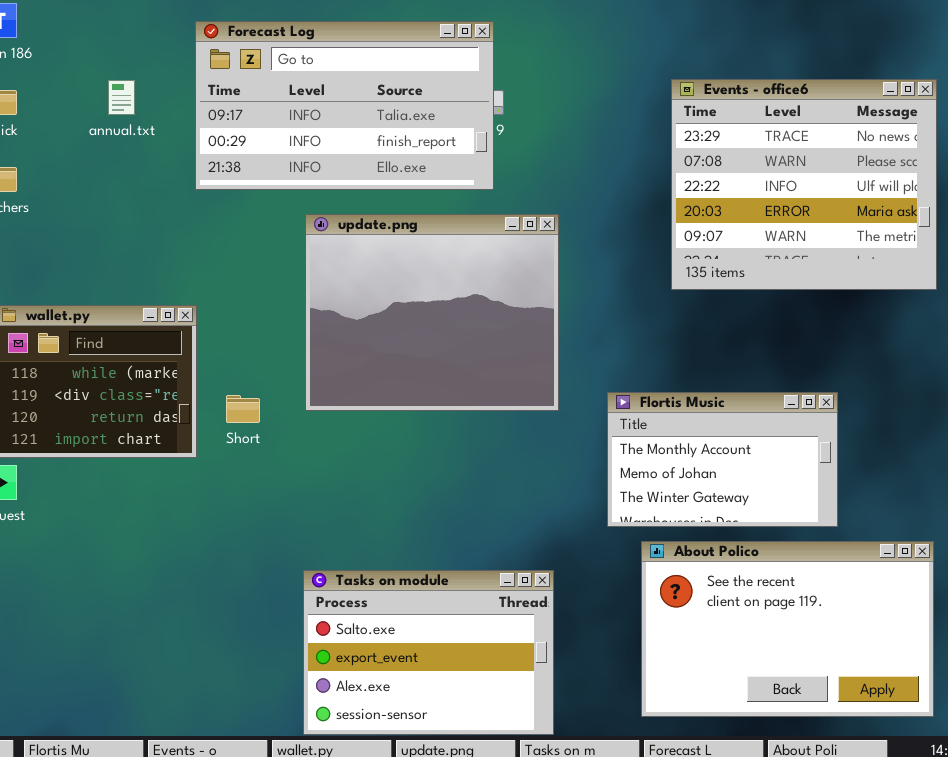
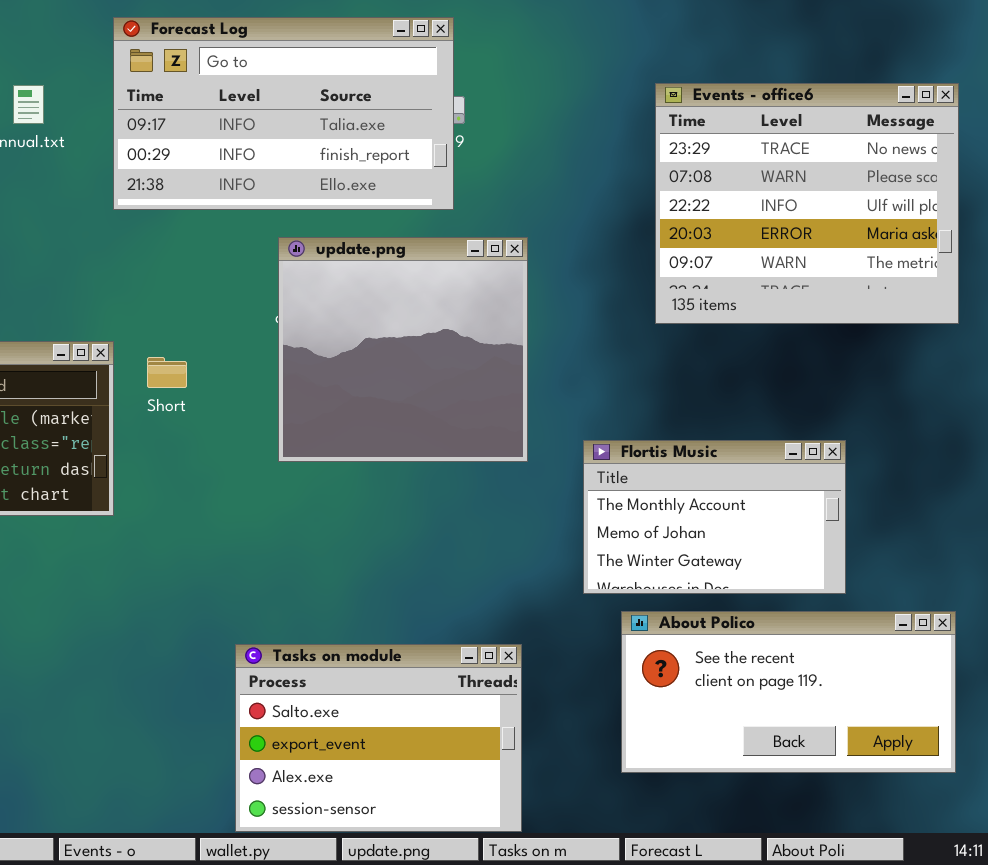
update.png: [305,214,559,411] -> [278,237,528,462], resized
Short: [226,395,260,423] -> [147,357,187,388], moved
About Polico: [641,541,934,717] -> [621,611,956,773], resized

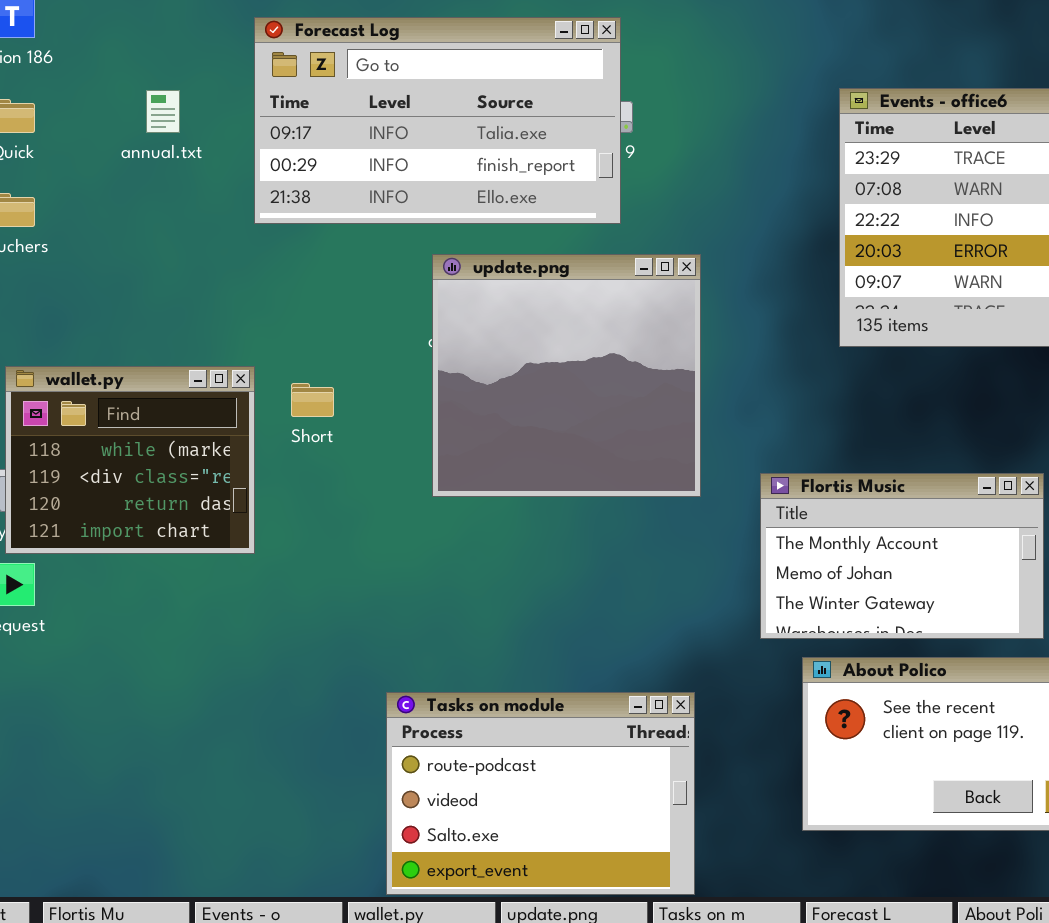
Tasks on module: [235,644,522,832] -> [386,692,695,895], scrolled up 2 rows

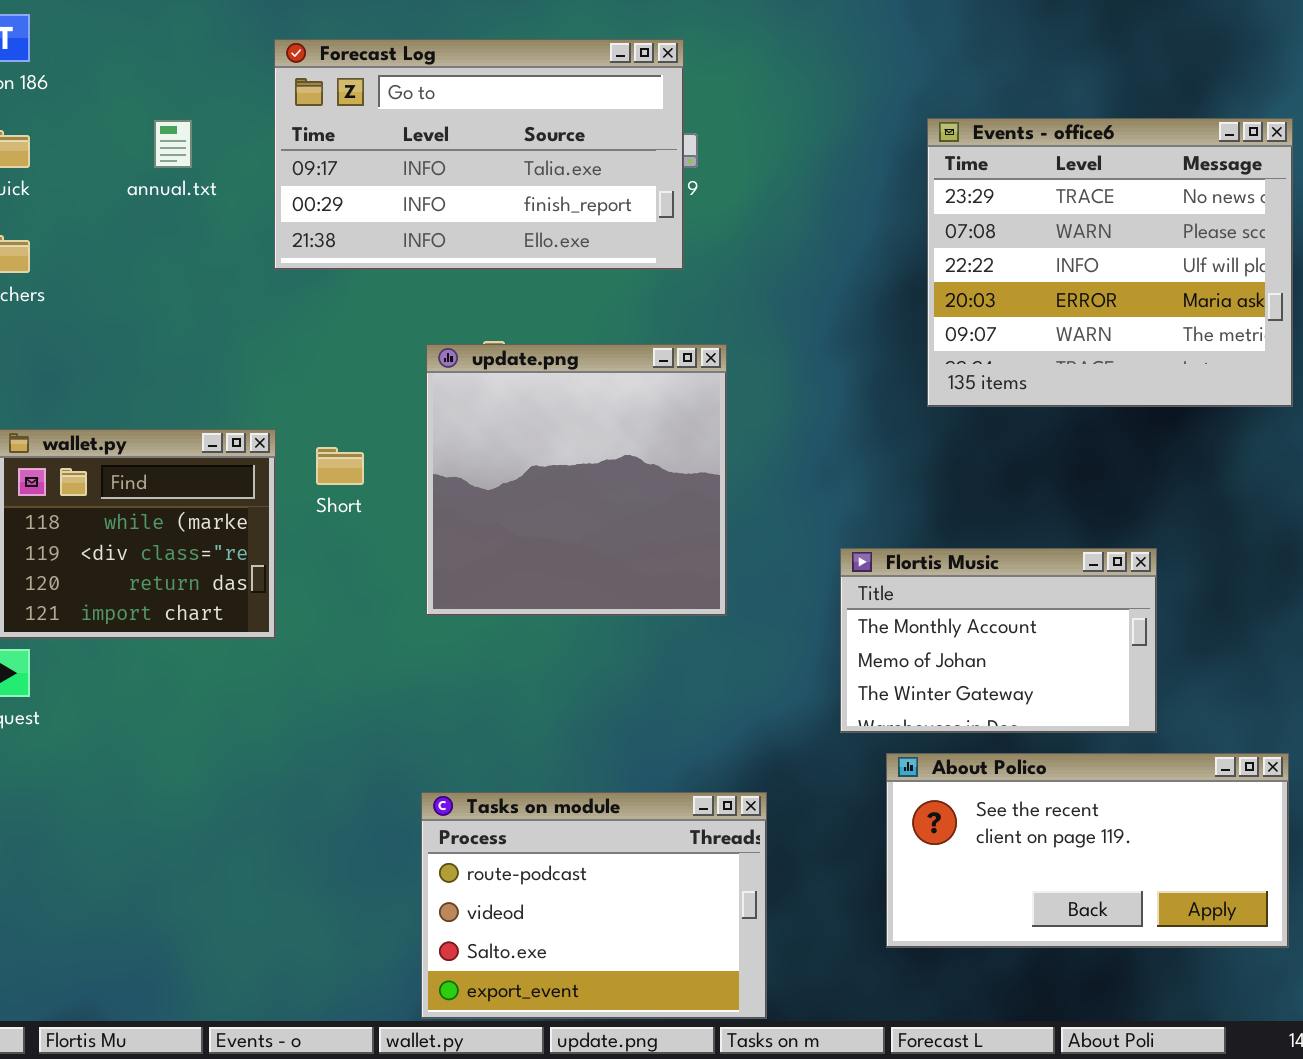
update.png: [432,254,701,497] -> [426,344,727,616], moved

